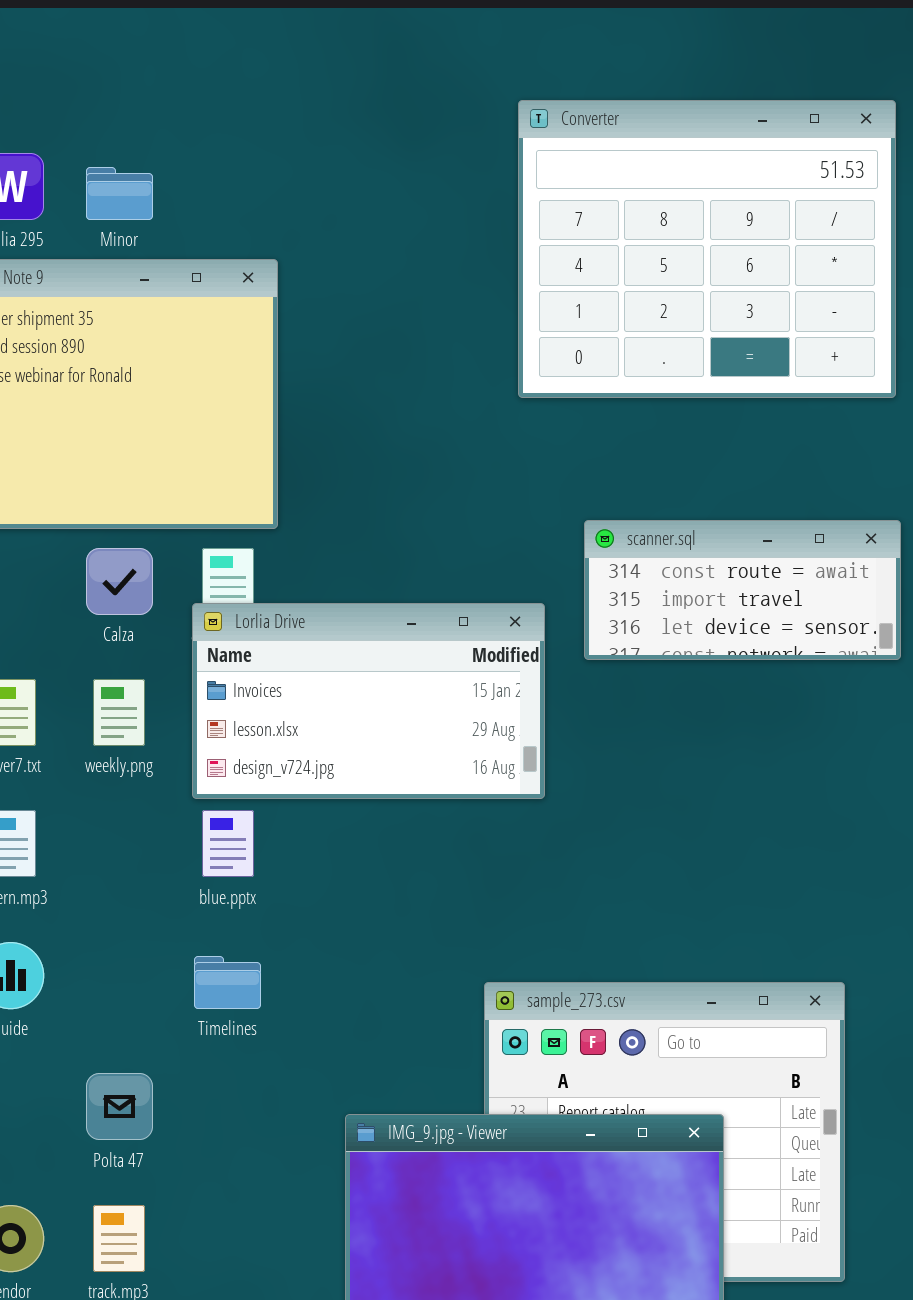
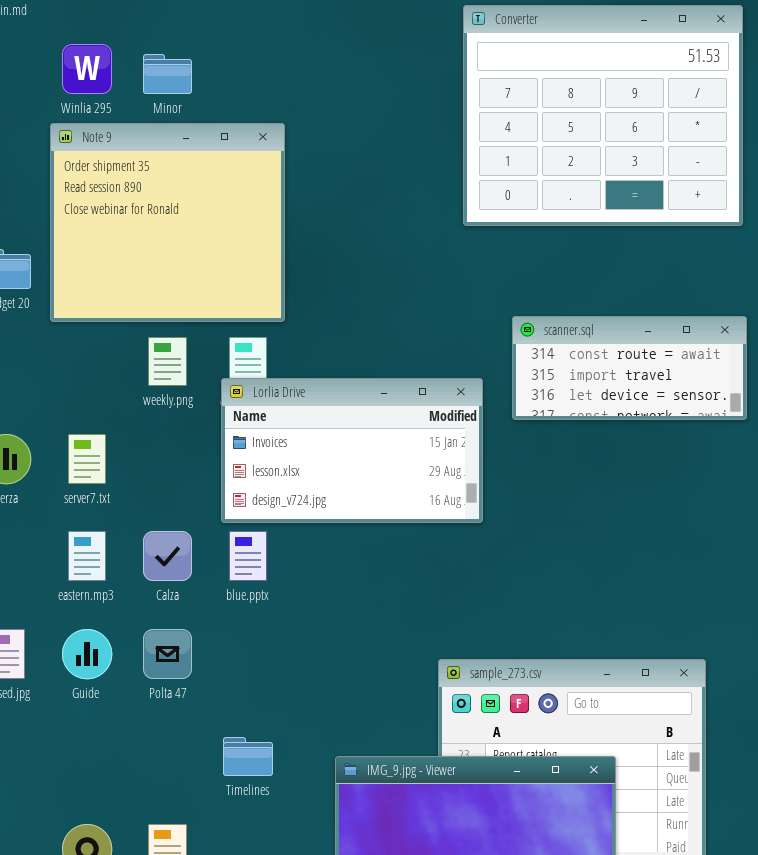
Calza: [86,548,153,615] -> [143,531,192,581], moved
weekly.png: [93,679,145,746] -> [148,337,187,386], moved
Timelines: [194,956,261,1009] -> [223,737,273,776], moved
Polta 47: [86,1073,153,1140] -> [143,629,192,679], moved

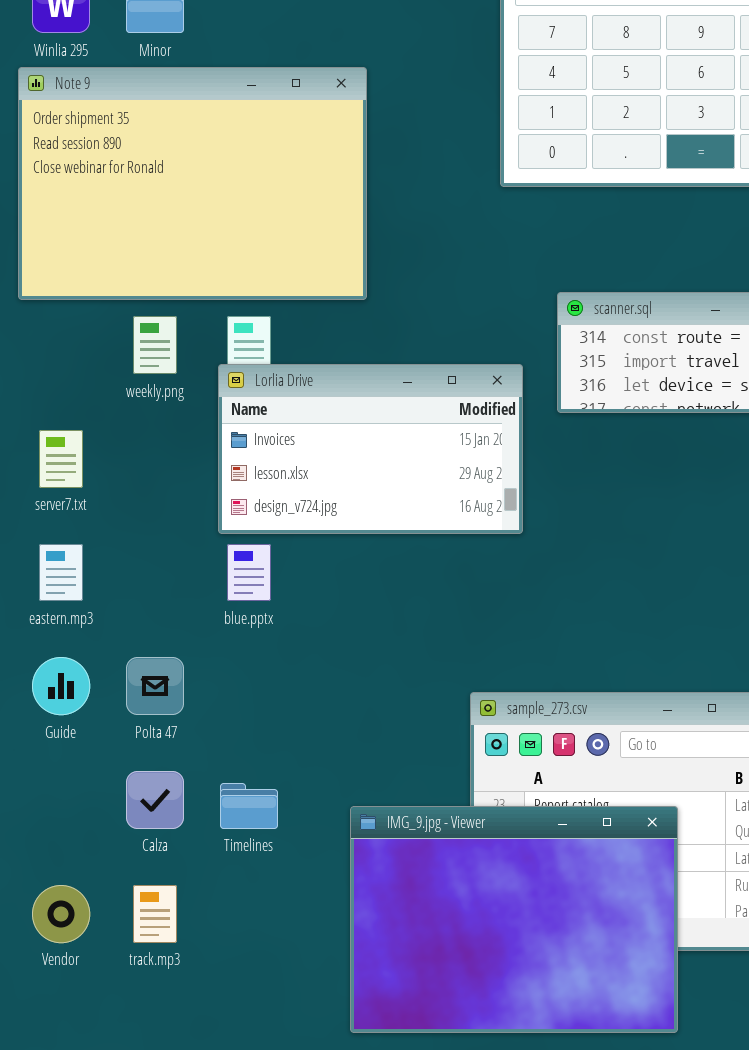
Note 9: [50,123,285,322] -> [18,67,367,300], resized
Calza: [143,531,192,581] -> [126,771,184,829], moved

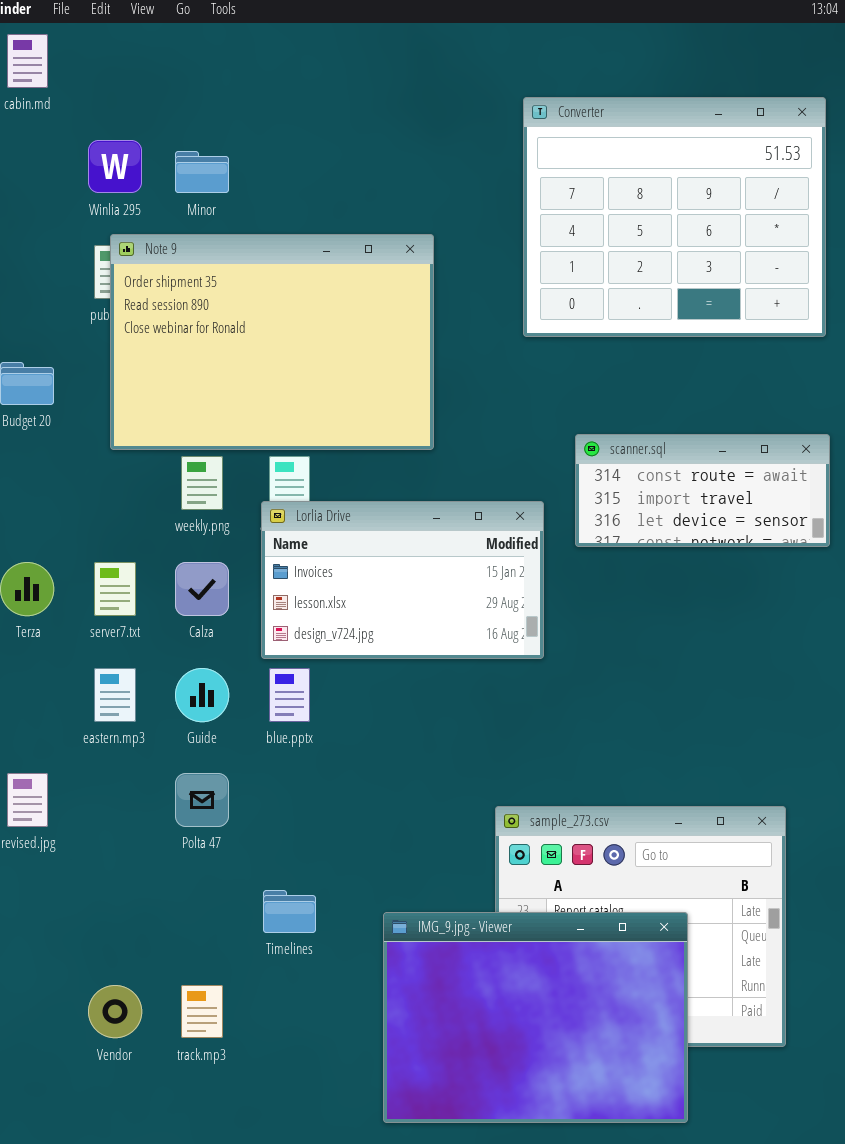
Note 9: [18,67,367,300] -> [110,234,434,450], moved
Guide: [32,657,90,715] -> [175,668,229,722], moved
Calza: [126,771,184,829] -> [175,562,229,616], moved

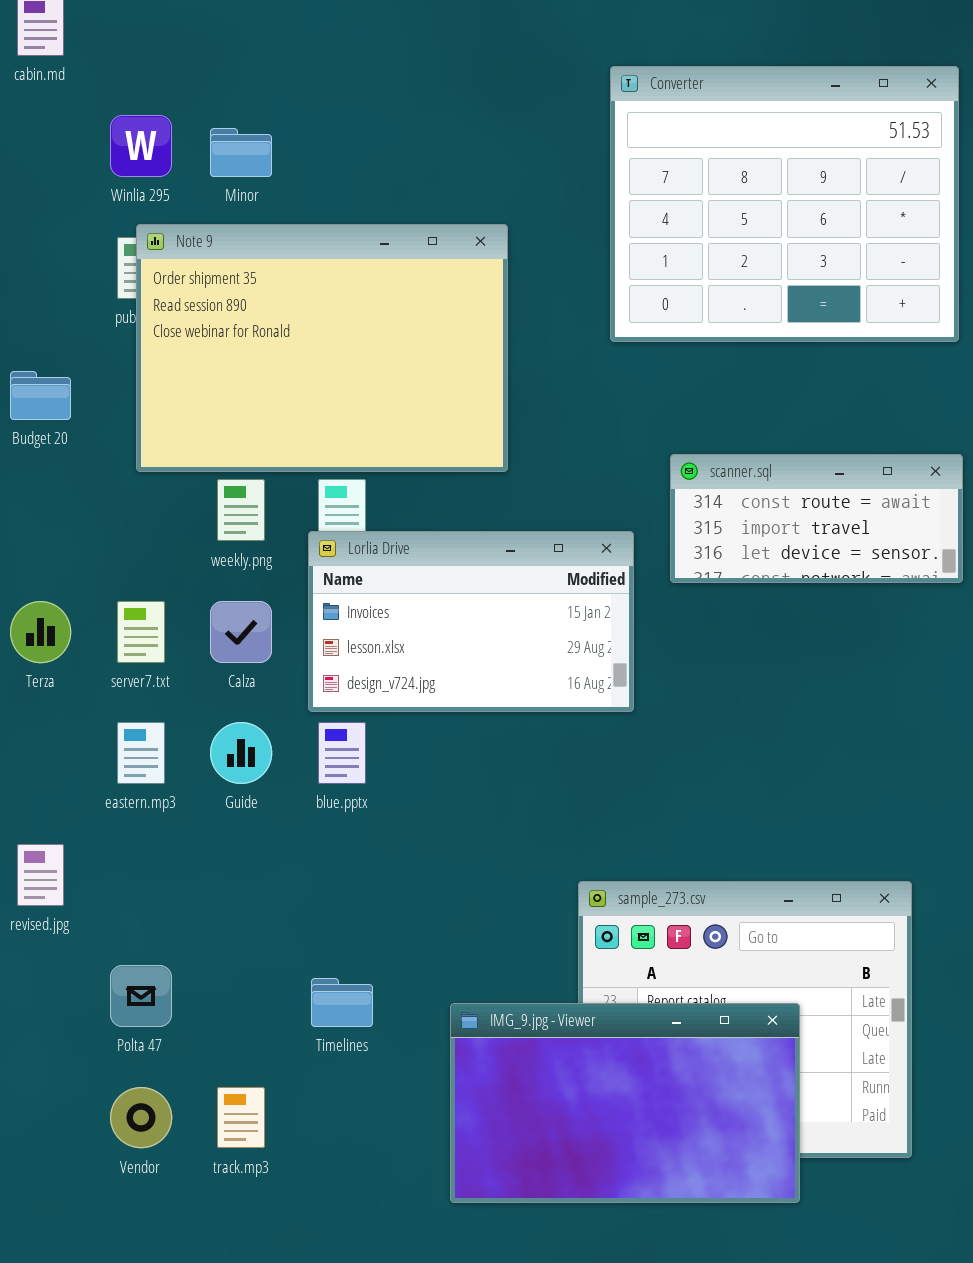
Polta 47: [175,773,229,827] -> [110,965,172,1027], moved
IMG_9.jpg - Viewer: [383,912,688,1123] -> [450,1003,800,1203], resized

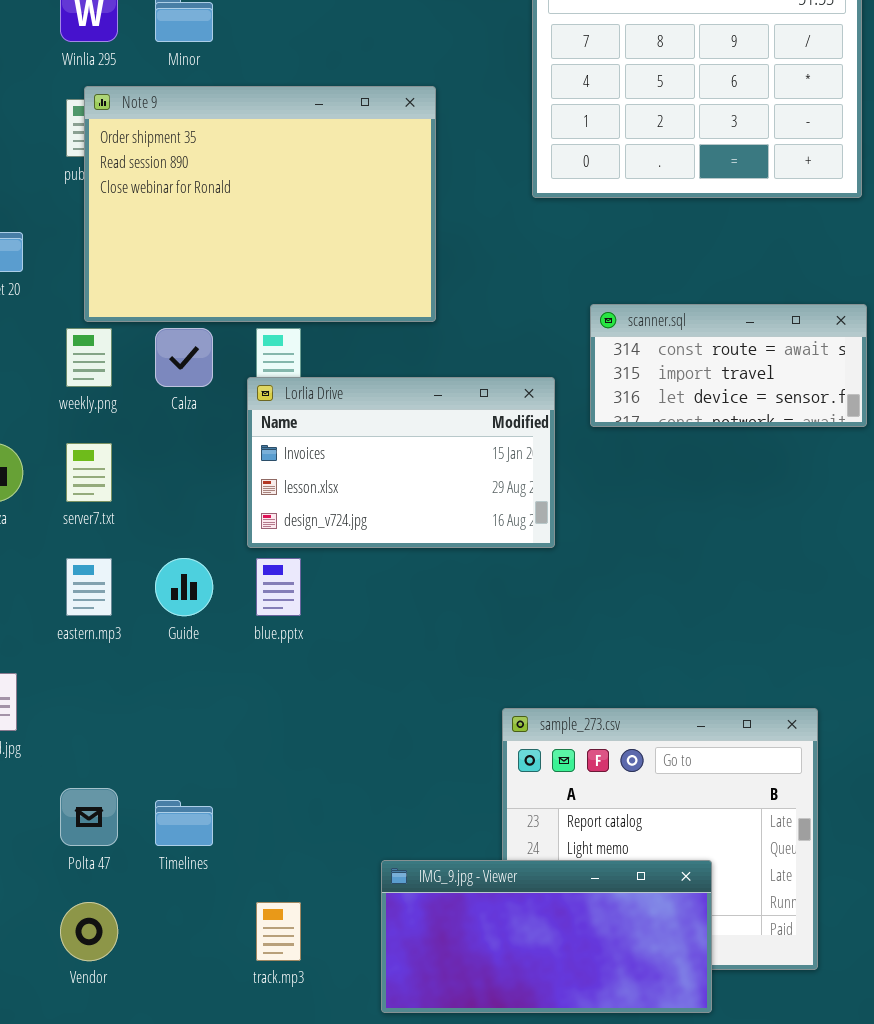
weekly.png: [217,479,265,541] -> [66,328,112,387], moved
Calza: [210,601,272,663] -> [155,328,213,387], moved
Timelines: [311,978,373,1027] -> [155,800,213,846], moved
IMG_9.jpg - Viewer: [450,1003,800,1203] -> [381,860,712,1013], resized
track.mp3: [217,1087,265,1148] -> [256,902,301,961], moved

